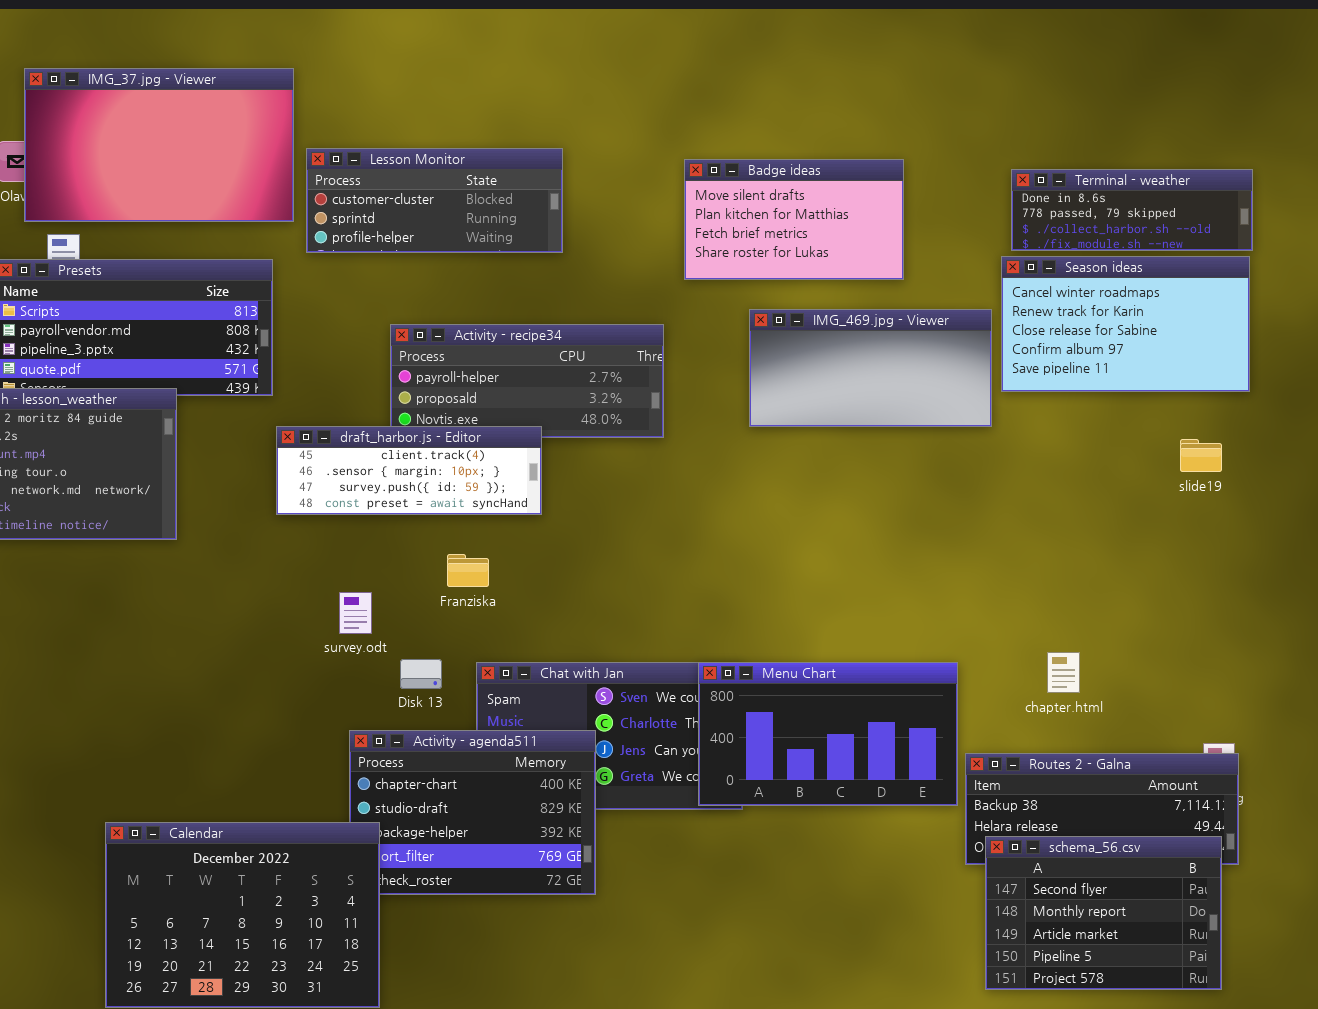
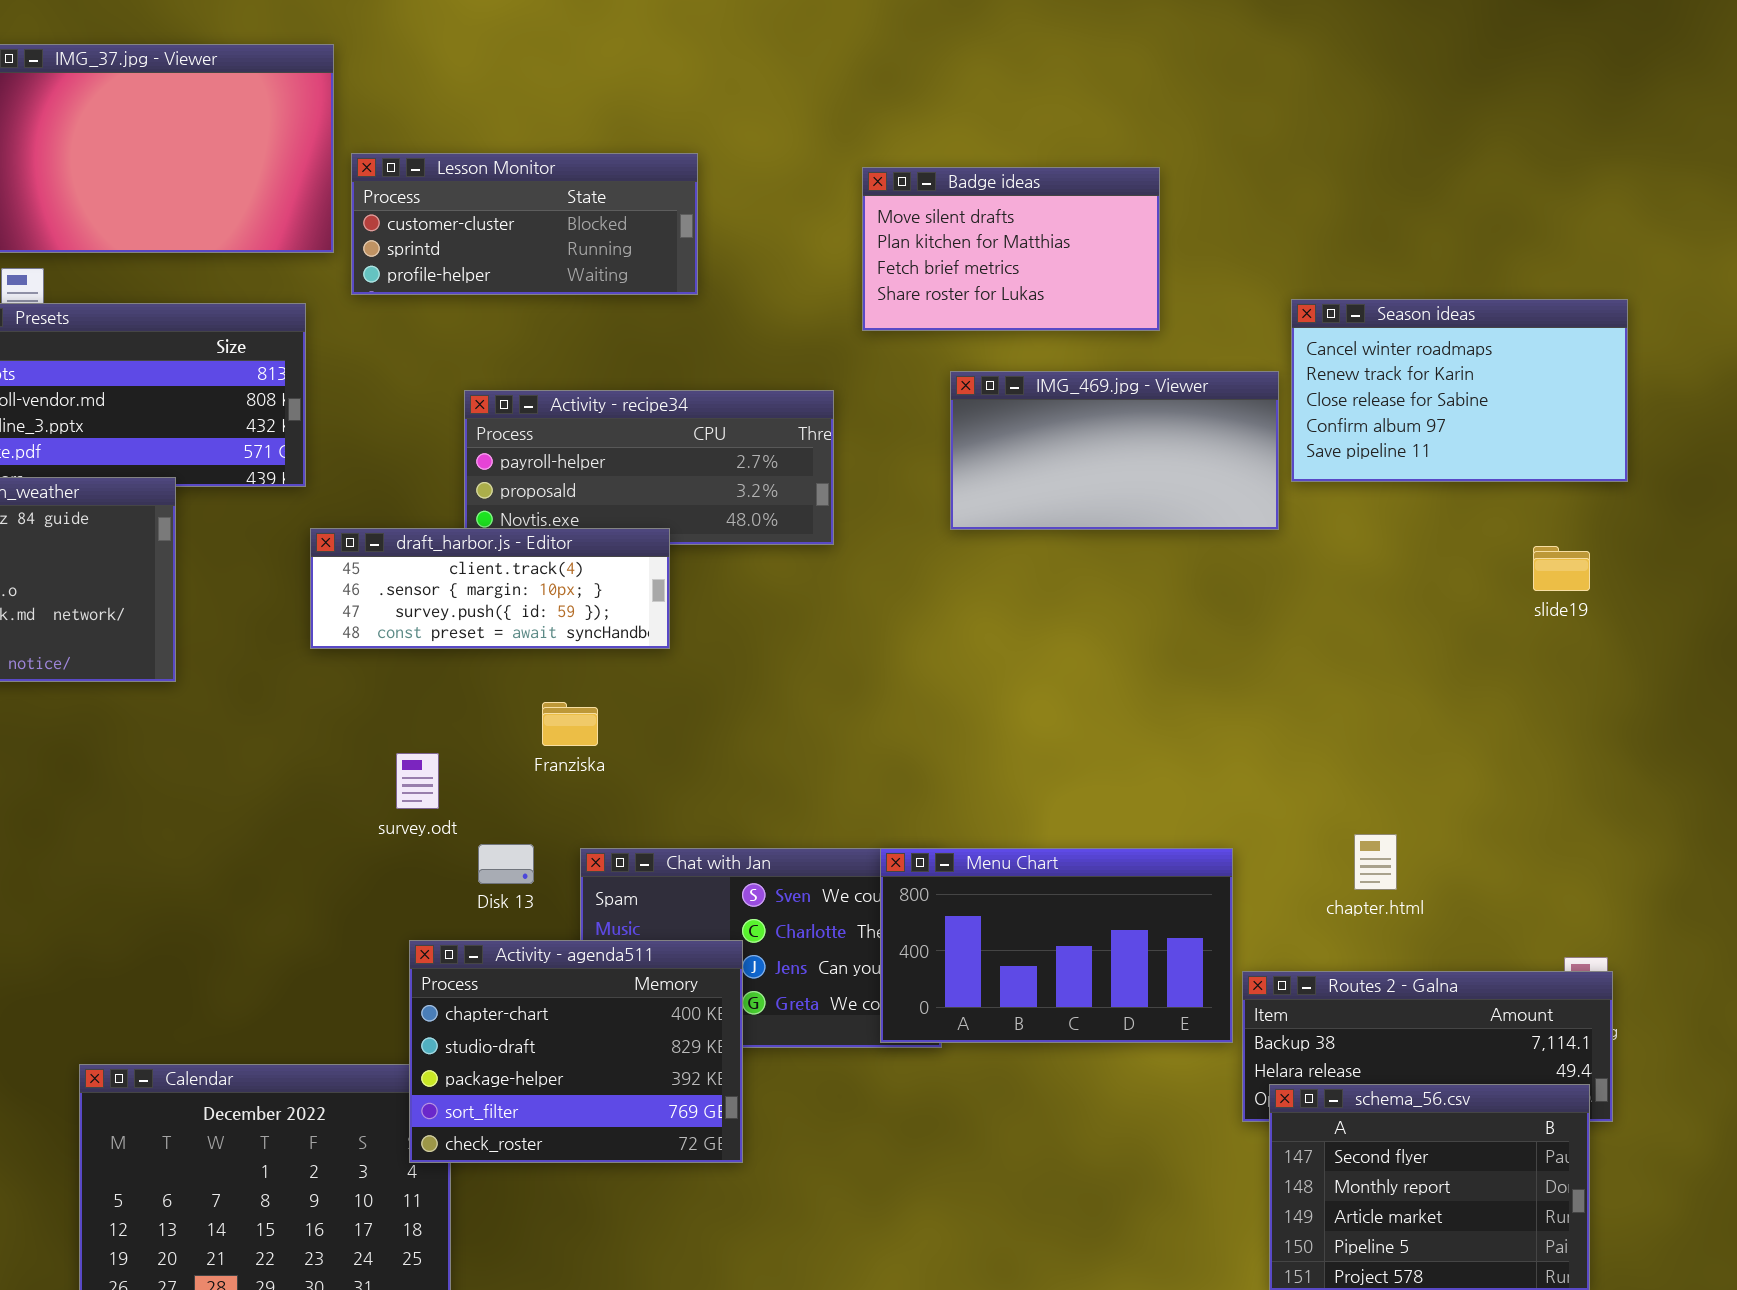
Terminal - weather: [1011,169,1253,251] -> none, closed
Activity - agenda511: [349,730,596,895] -> [409,940,743,1163], raised

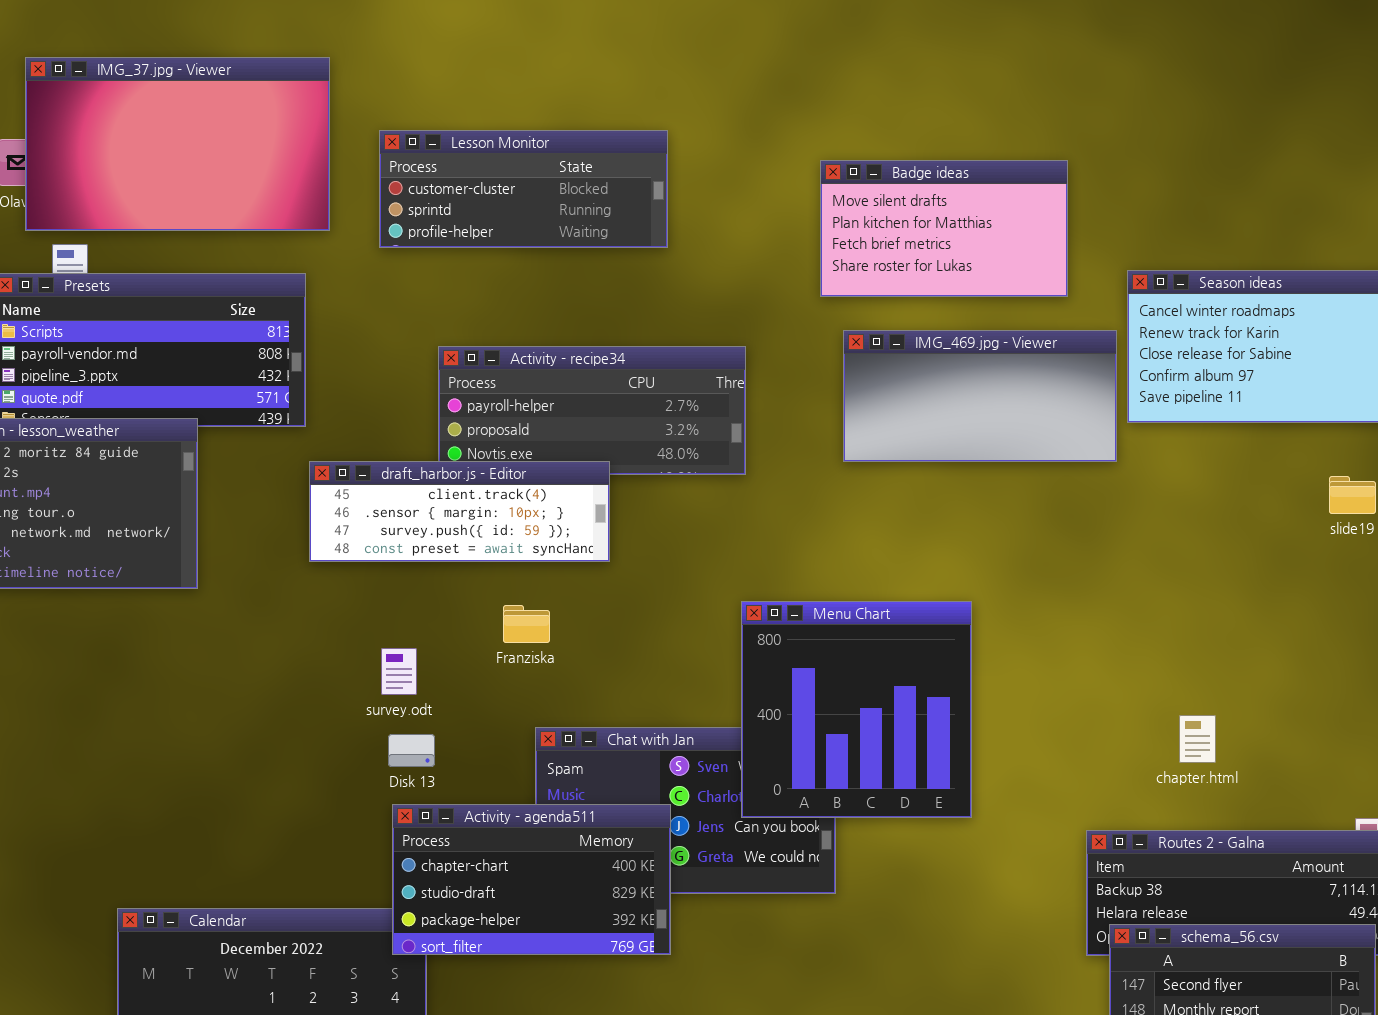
Lesson Monitor: [351,153,698,295] -> [379,130,668,248], moved
Badge ideas: [862,167,1160,331] -> [820,160,1068,297], moved
Disk 13: [478,844,534,884] -> [388,734,435,767], moved
Menu Chart: [880,848,1233,1043] -> [741,601,972,818], moved, resized
Activity - agenda511: [409,940,743,1163] -> [392,804,671,955], resized

